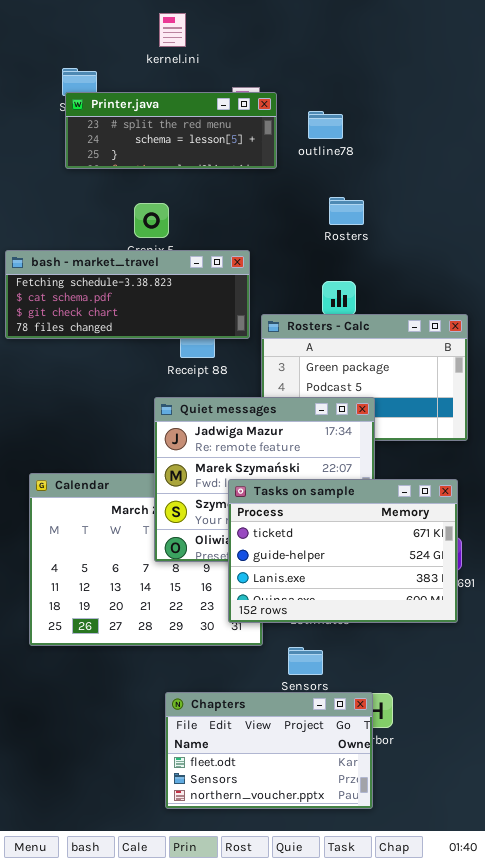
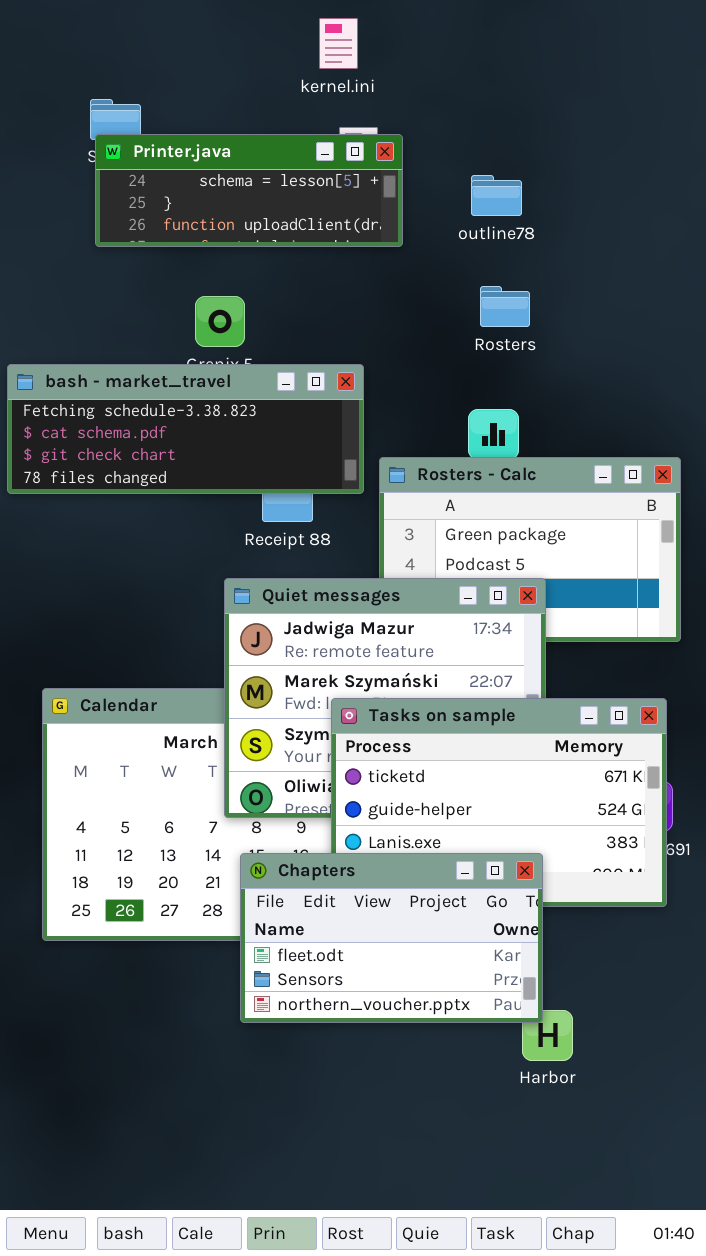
kernel.ini: [159,13,186,47] -> [319,18,358,69], moved
Printer.java: [65,92,277,169] -> [95,134,403,247], scrolled down 1 row
outline78: [308,111,343,139] -> [471,175,522,216], moved
Chapters: [165,692,373,809] -> [240,853,543,1023], moved

